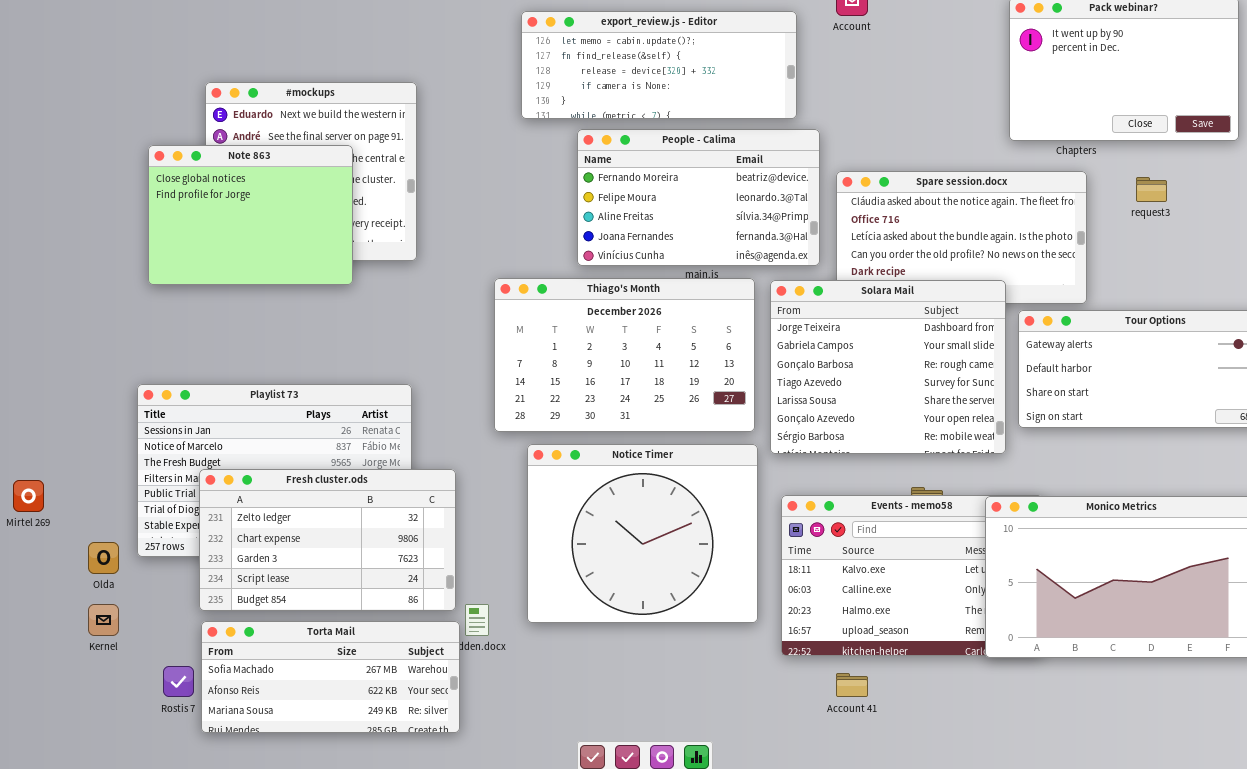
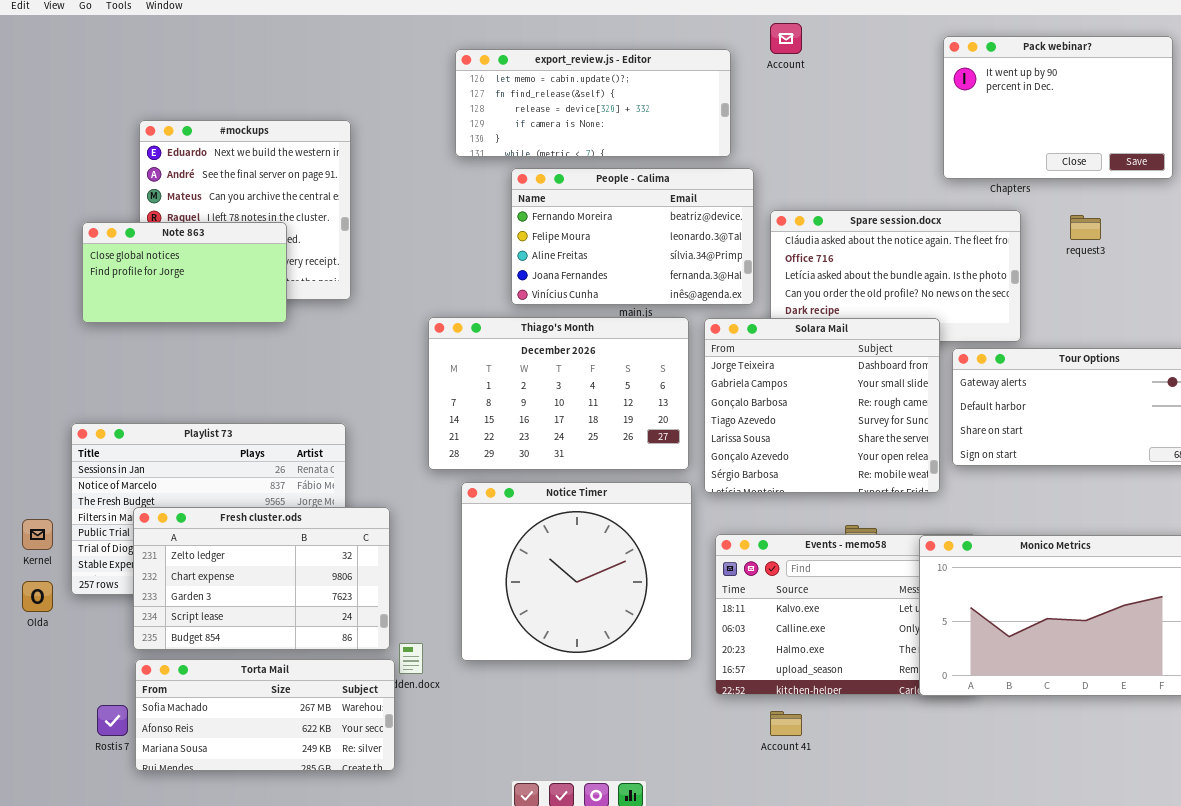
Note 863: [148,145,353,285] -> [82,222,287,323], resized
Kernel: [88,604,119,636] -> [22,519,53,550], moved

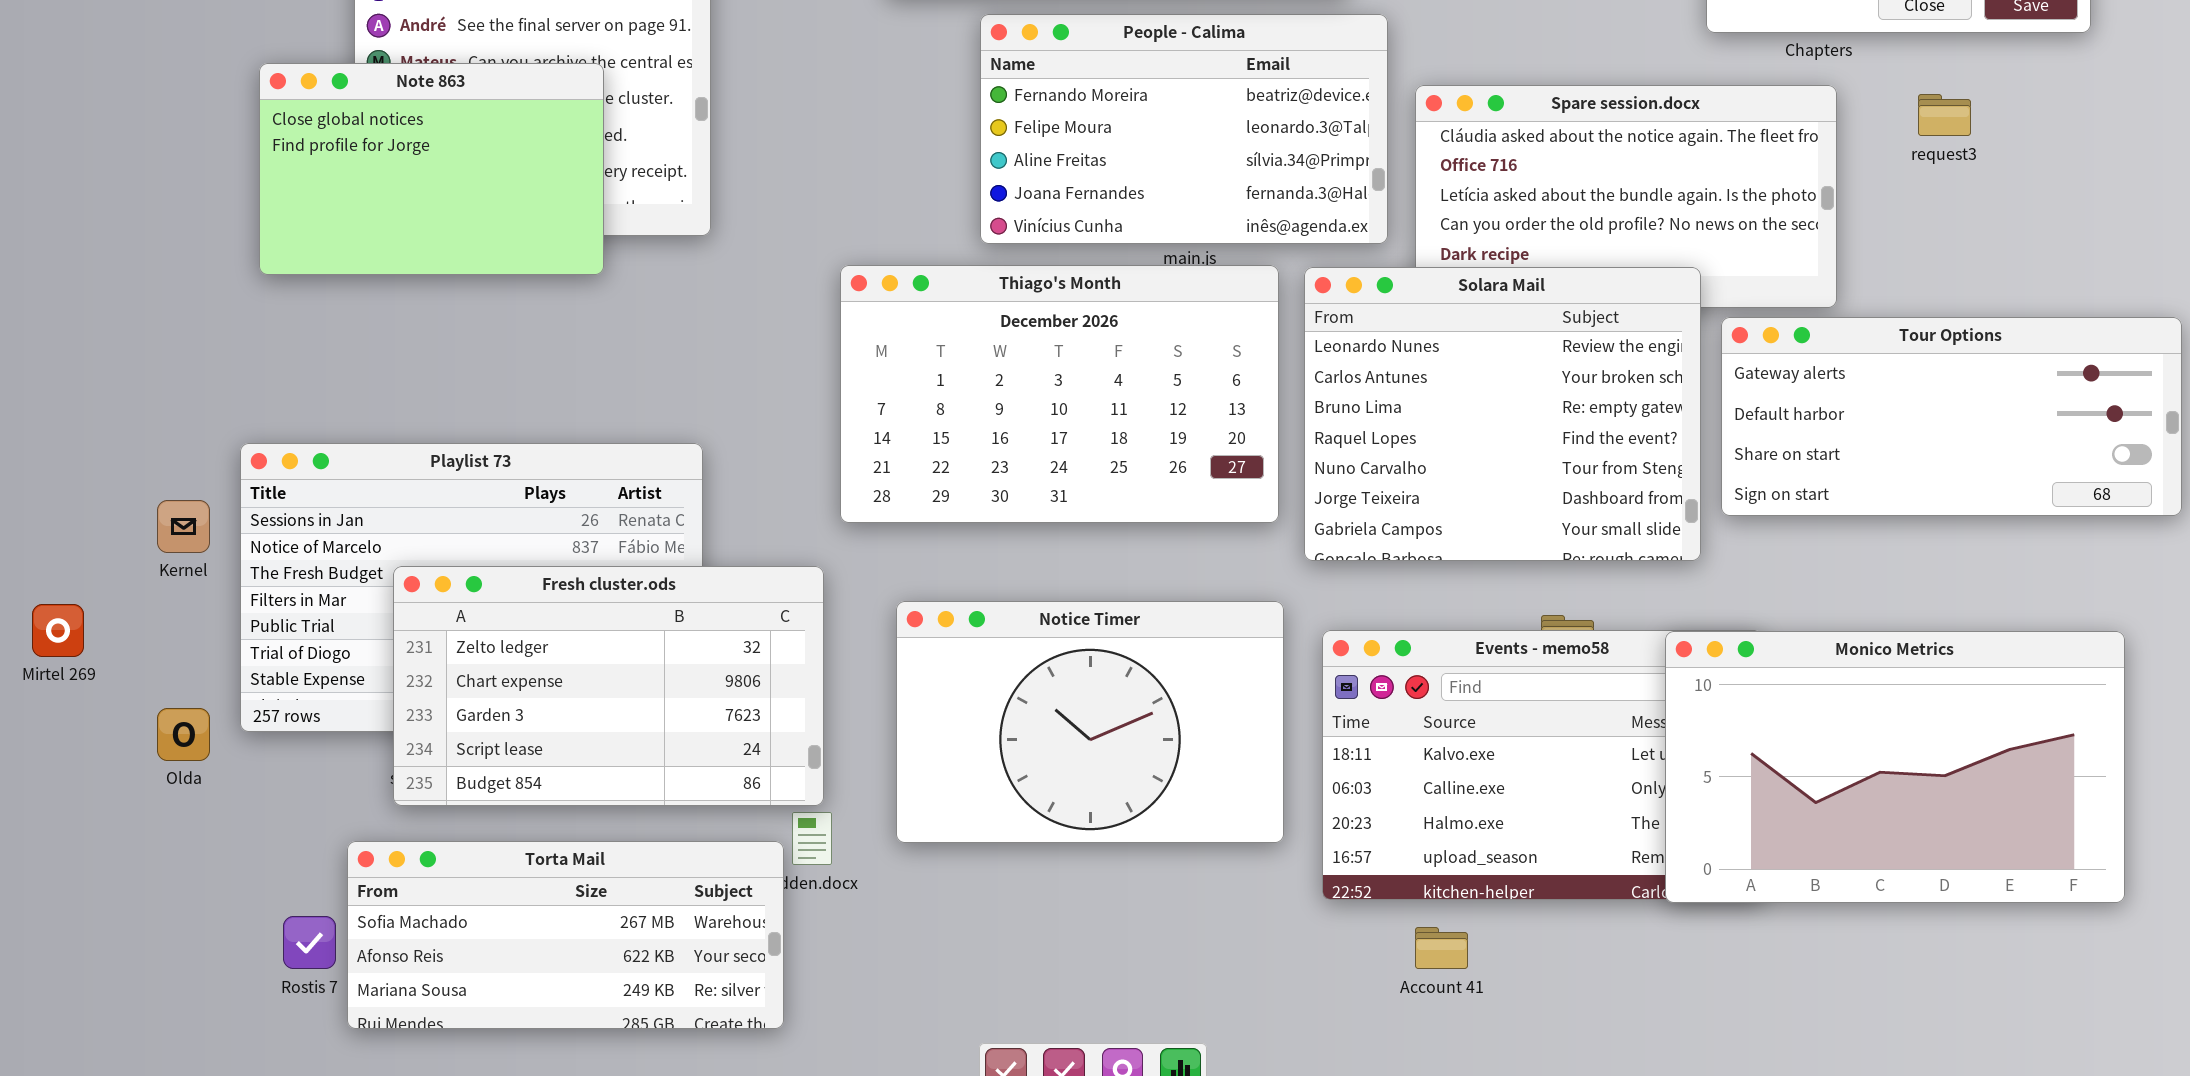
Note 863: [82,222,287,323] -> [259,63,604,275], resized
Solara Mail: [704,318,940,493] -> [1304,267,1701,561], scrolled up 5 rows
Notice Timer: [461,482,692,661] -> [896,601,1284,843], resized
Fresh cluster.ods: [133,507,390,650] -> [393,566,824,806], moved
Kernel: [22,519,53,550] -> [157,500,210,553], moved

